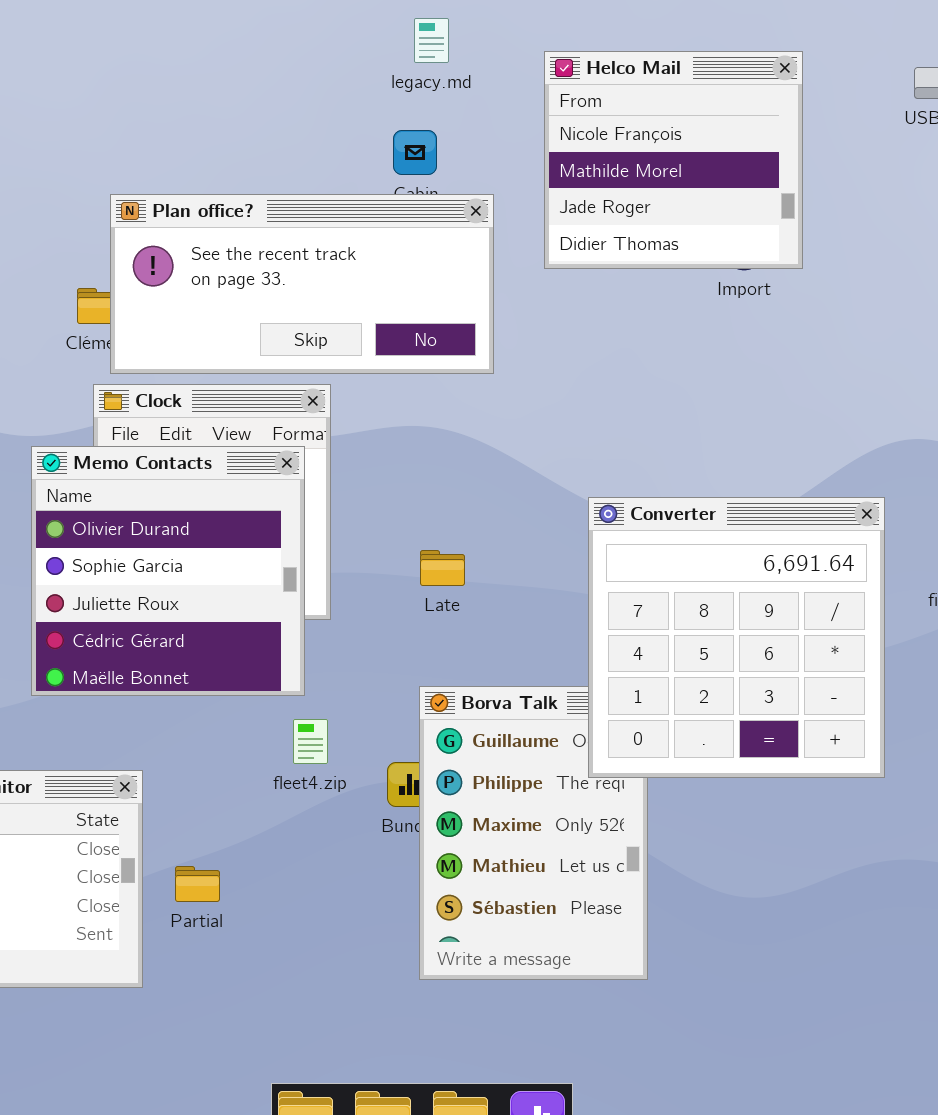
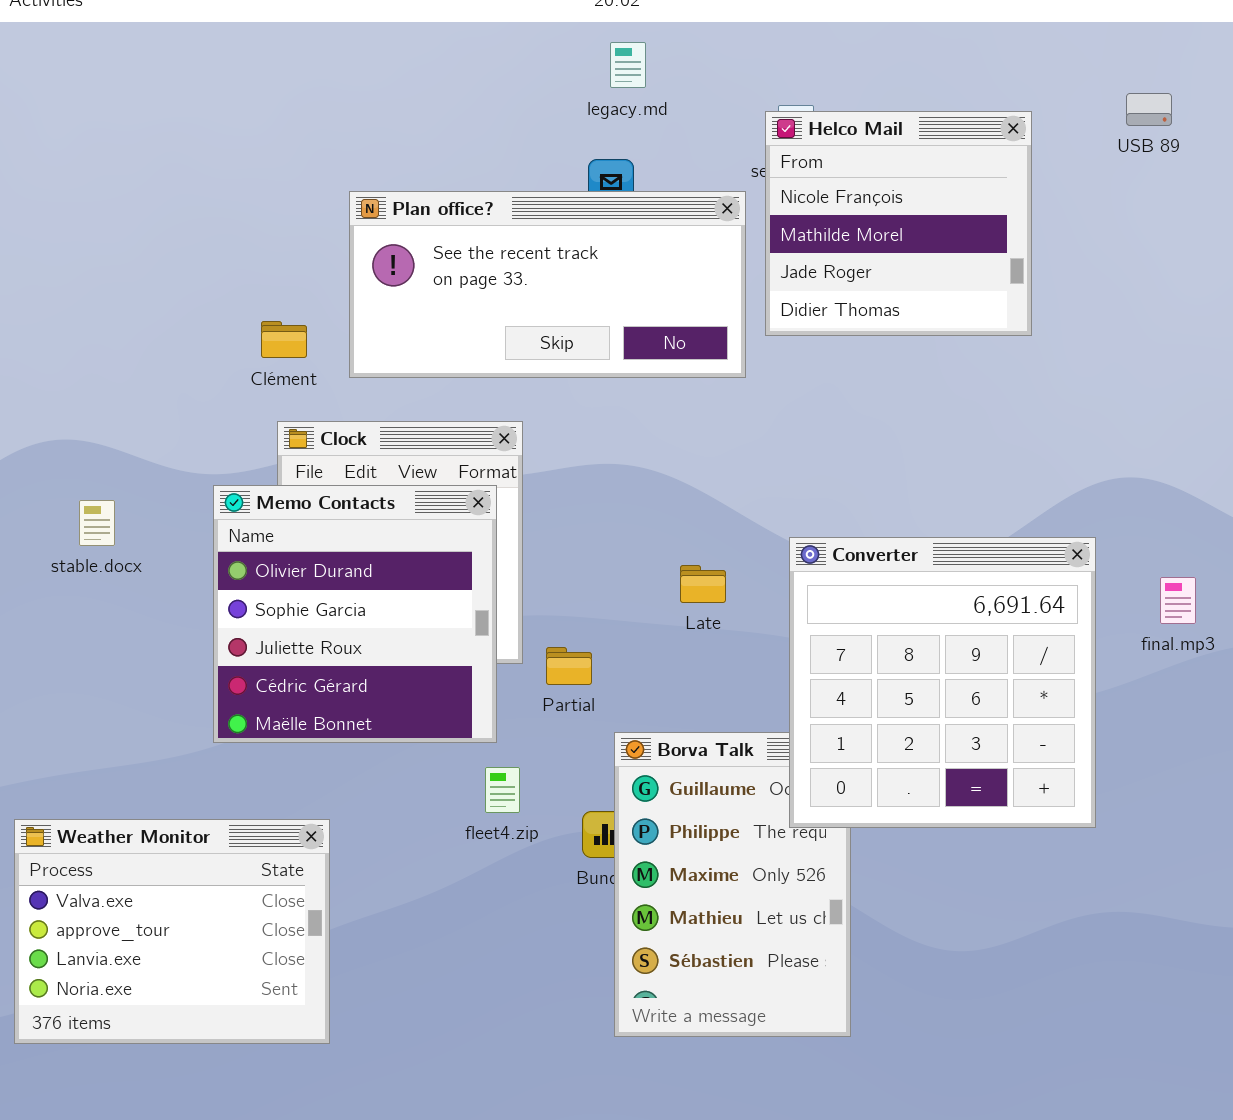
Helco Mail: [544,51,803,269] -> [765,111,1032,336], moved
Plan office?: [110,194,494,374] -> [349,191,746,378], moved
Late: [420,550,465,586] -> [680,565,726,603], moved
Partial: [175,866,220,902] -> [546,647,592,685], moved

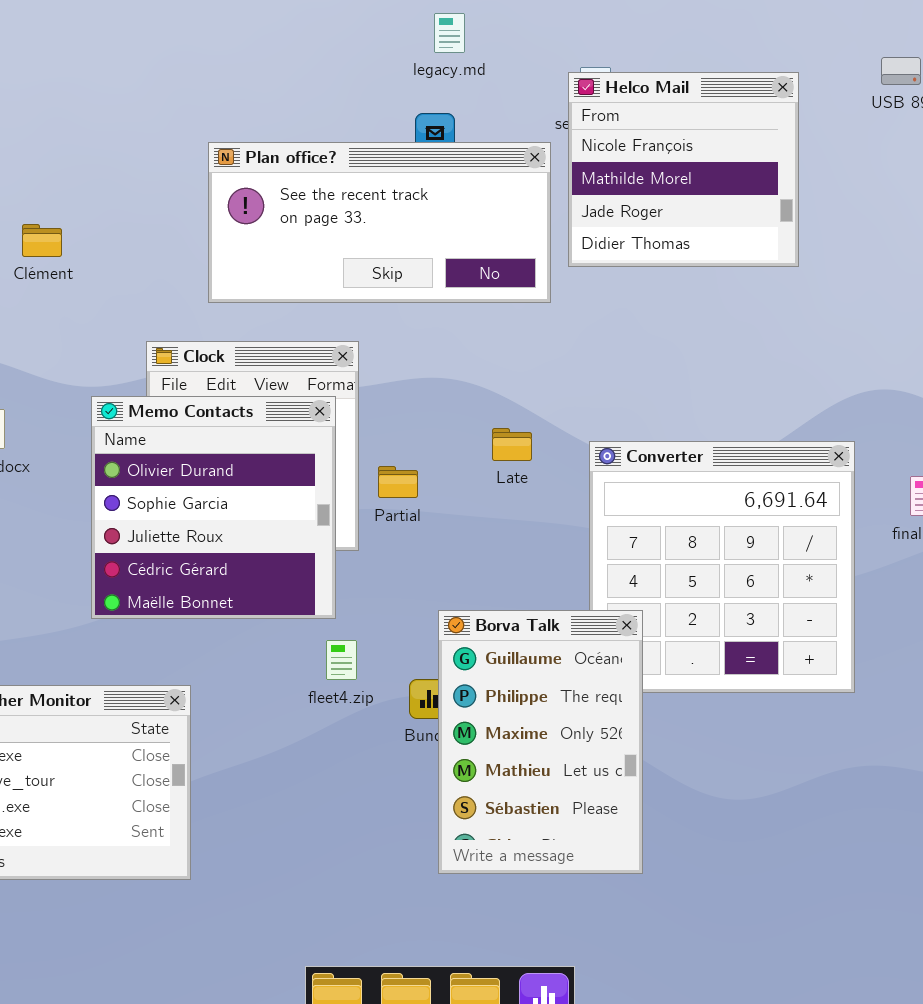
Clément: [261,321,307,358] -> [22,224,62,257], moved
Late: [680,565,726,603] -> [492,428,532,461], moved
Partial: [546,647,592,685] -> [378,466,418,498], moved
Borva Talk: [614,732,851,1037] -> [438,610,643,874], raised

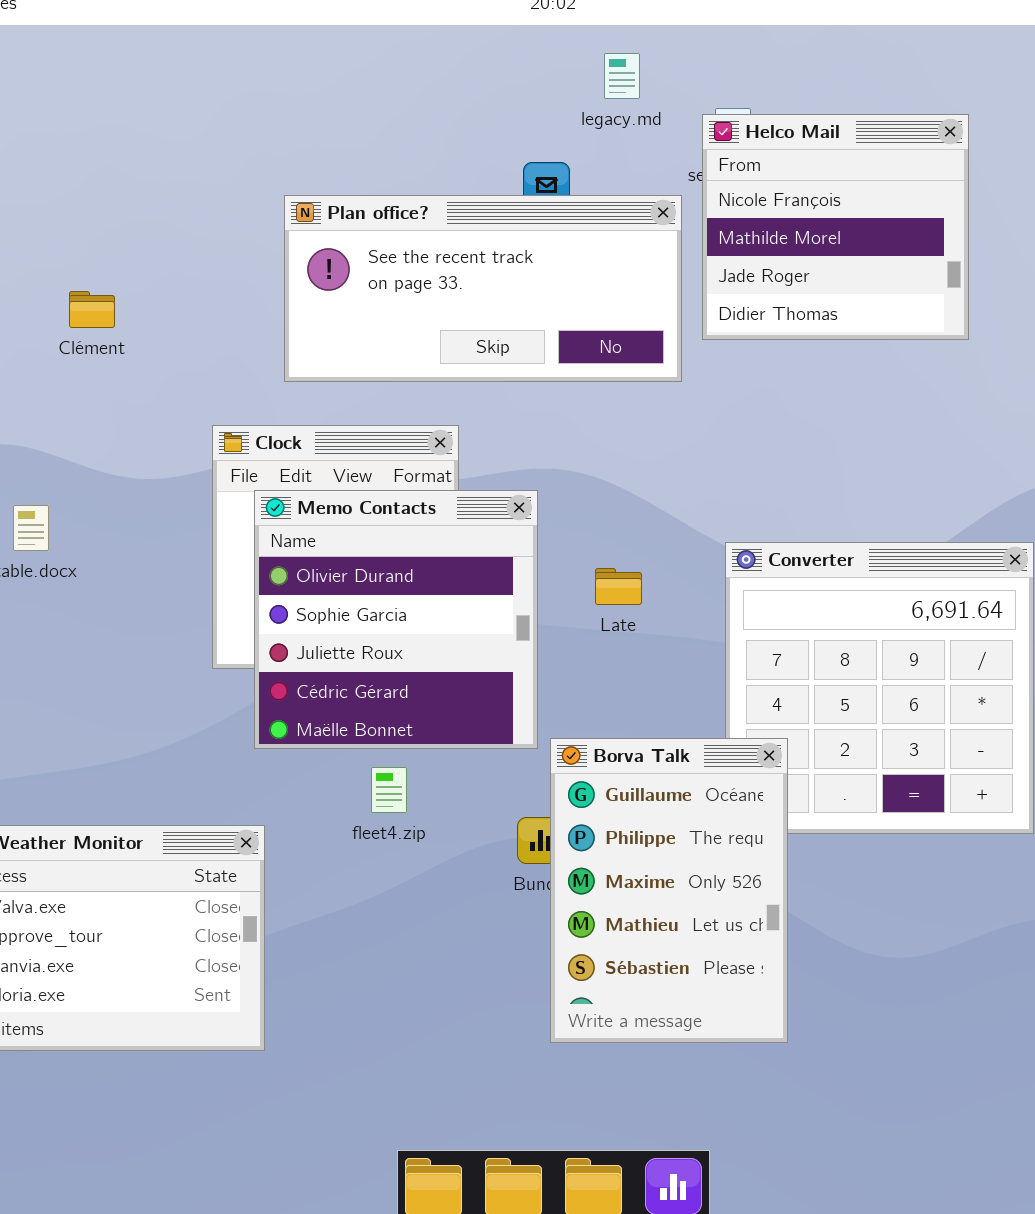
legacy.md: [434,13,465,53] -> [604,53,640,99], moved
Memo Contacts: [91,396,336,619] -> [254,490,538,749], moved
Late: [492,428,532,461] -> [595,568,642,605], moved
fleet4.zip: [326,640,357,680] -> [371,767,407,813], moved

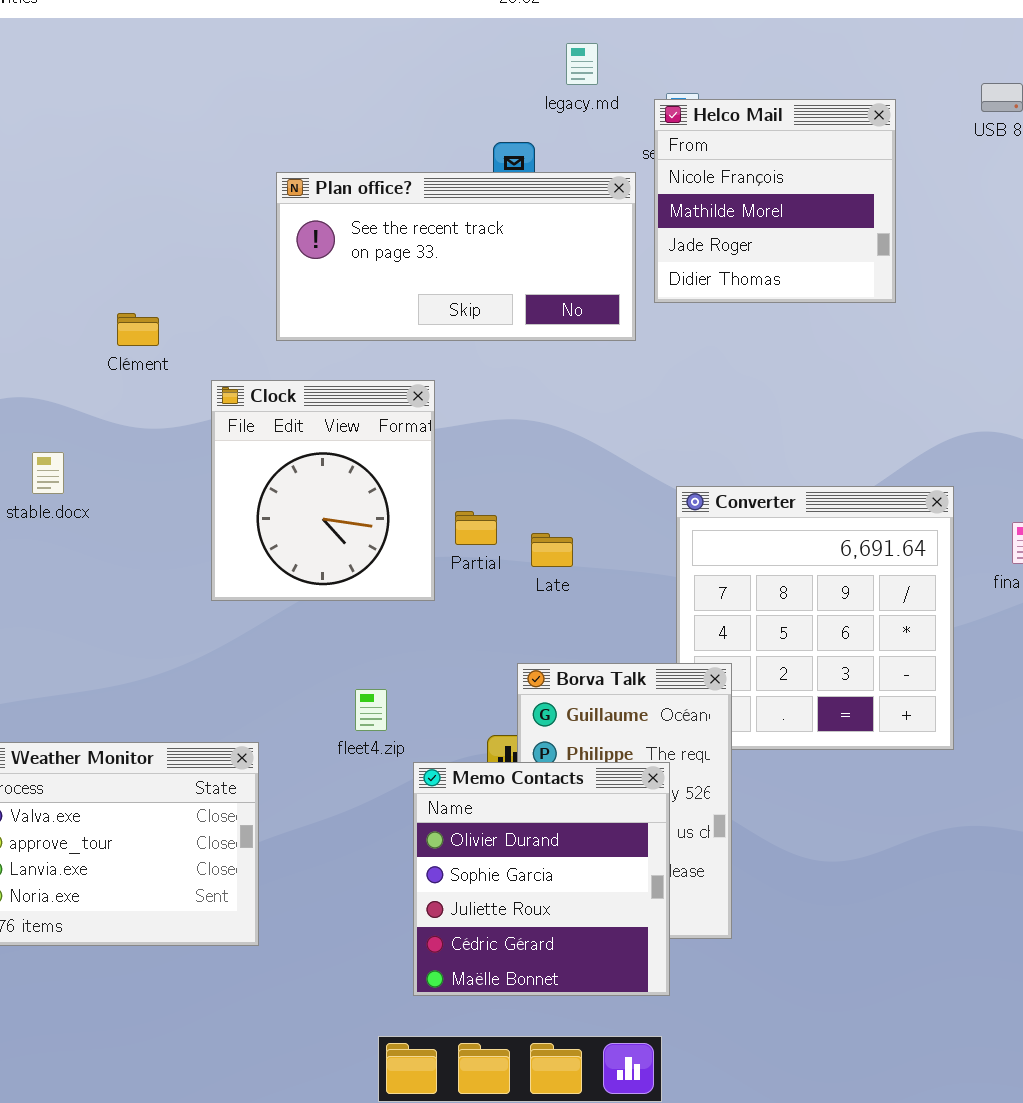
Clément: [69,291,115,328] -> [117,313,159,346], moved
Memo Contacts: [254,490,538,749] -> [413,762,670,996], moved
Late: [595,568,642,605] -> [531,533,573,567], moved

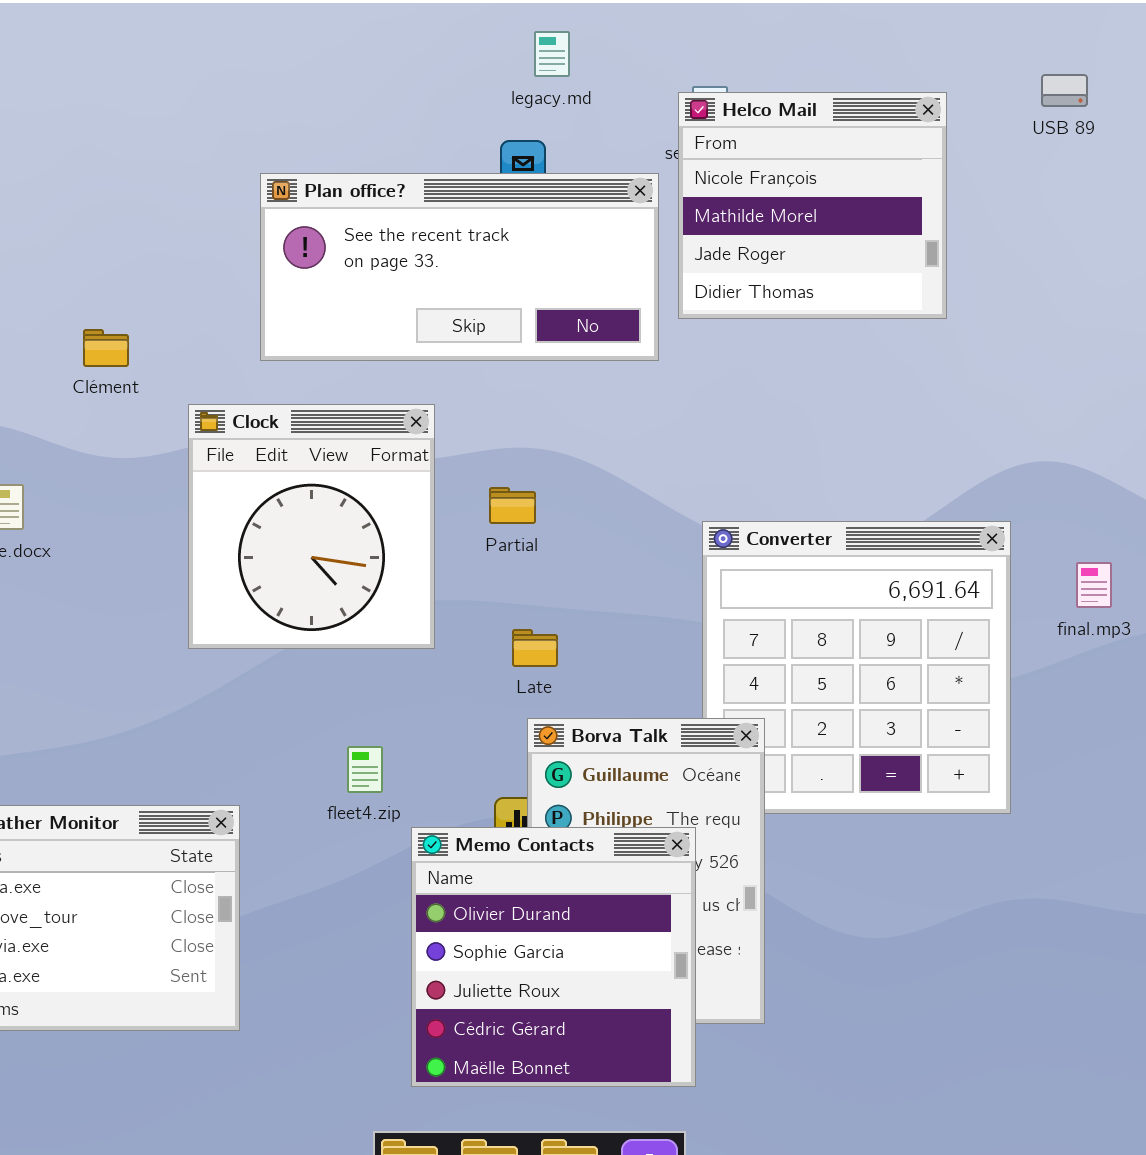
legacy.md: [566,43,598,85] -> [534,31,570,77], moved
Partial: [455,511,497,545] -> [489,487,536,524], moved
Late: [531,533,573,567] -> [512,629,558,667], moved

